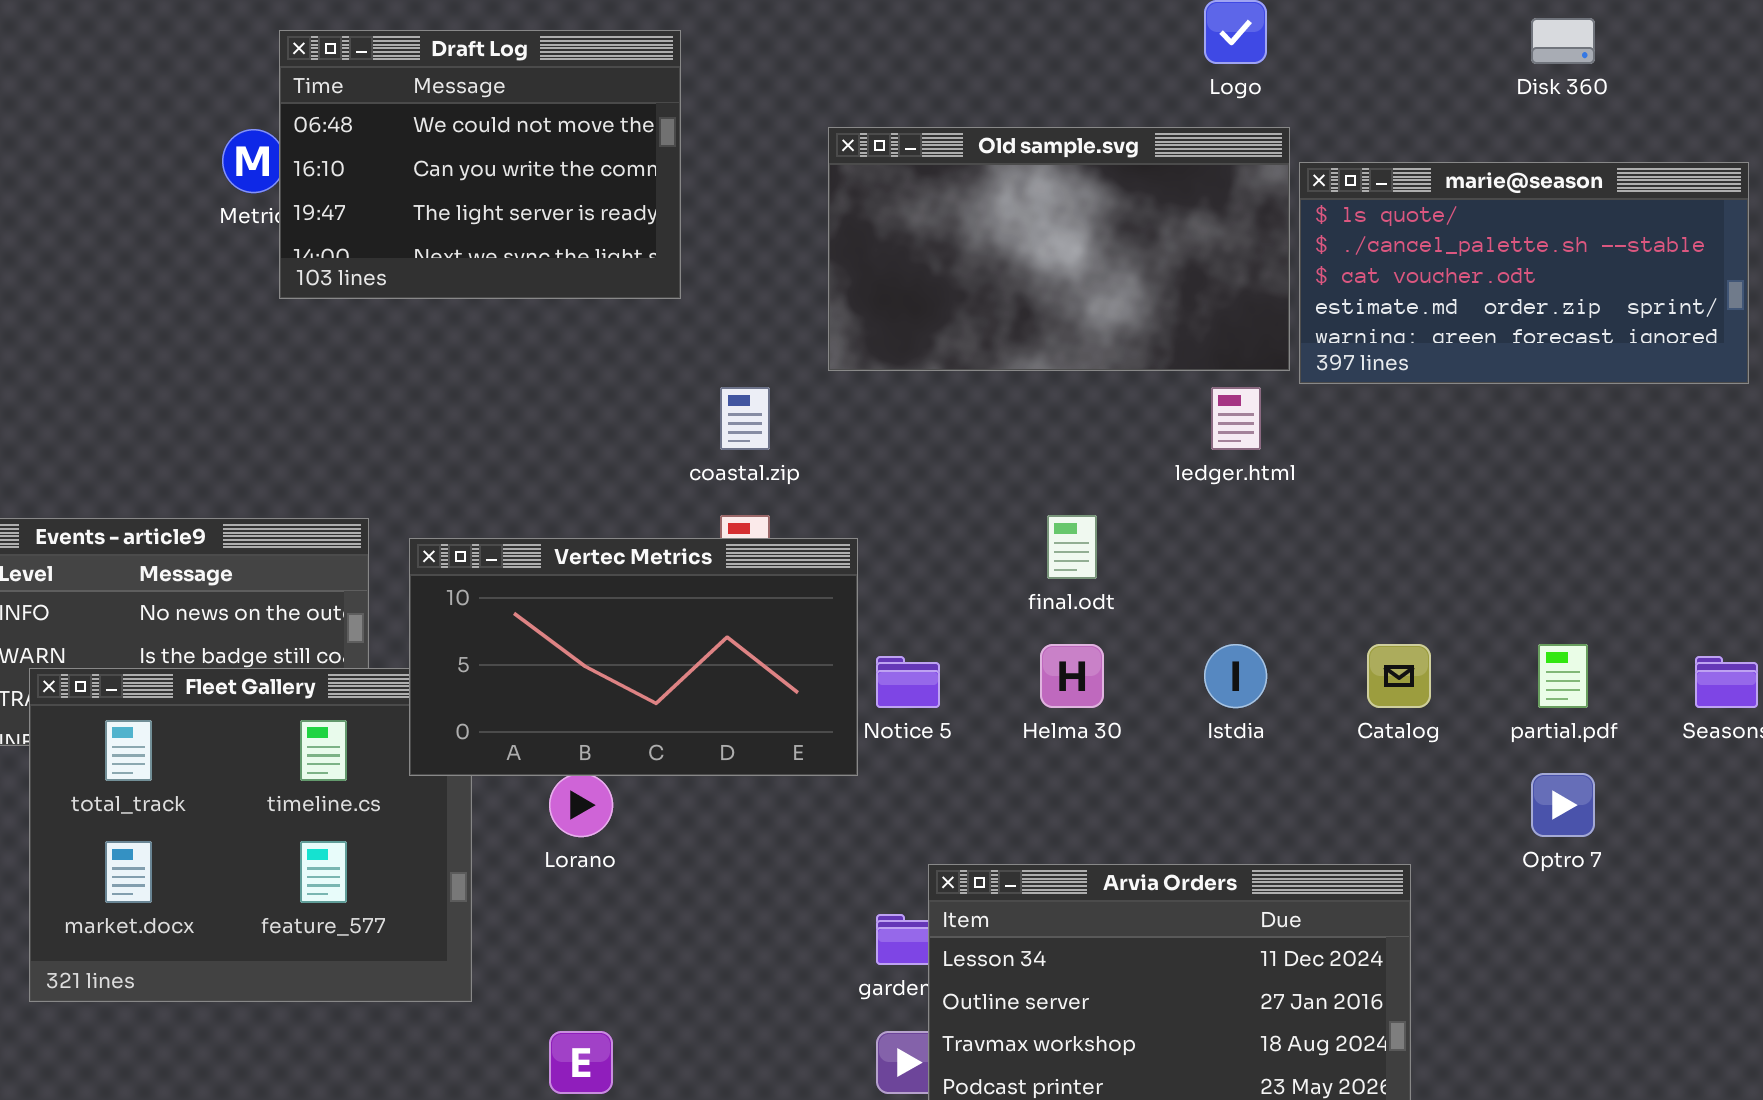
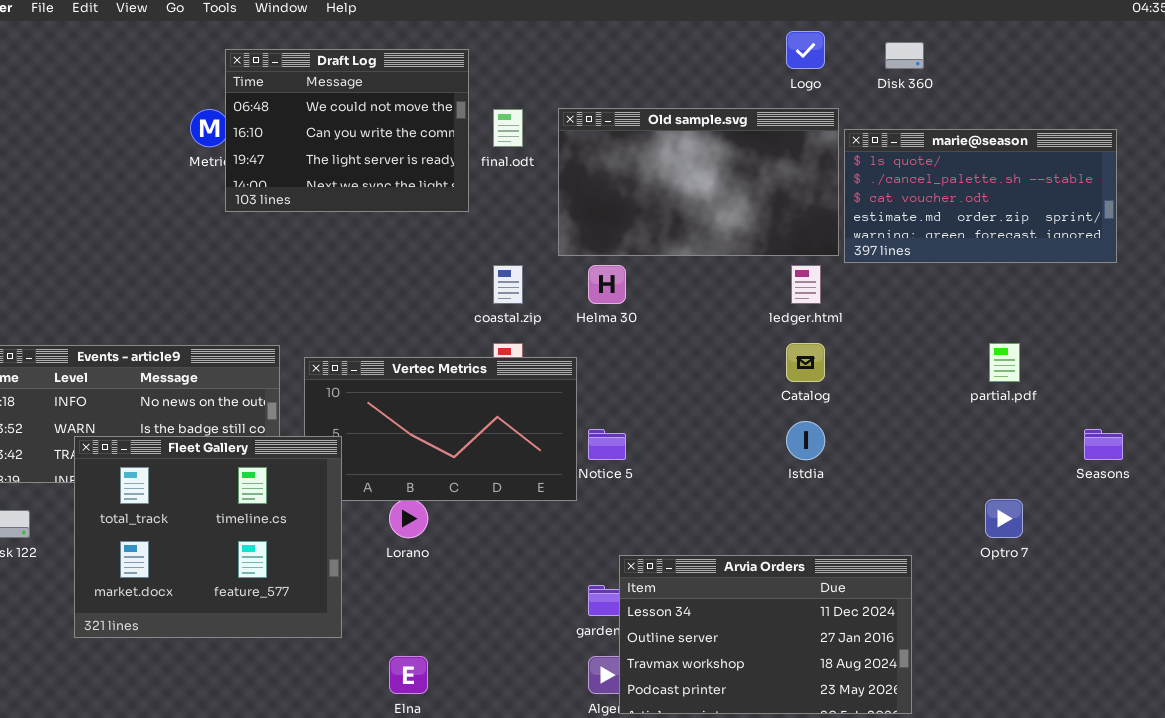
Disk 360: [1531,18,1595,64] -> [885,42,924,69], moved
final.odt: [1047,515,1097,579] -> [493,109,523,147], moved
Helma 30: [1040,644,1104,708] -> [588,265,626,304], moved
Catalog: [1367,644,1431,708] -> [786,343,825,382], moved
partial.pdf: [1538,644,1588,708] -> [989,343,1020,382], moved
Fleet Gallery: [29,668,472,1002] -> [74,436,342,638], raised

